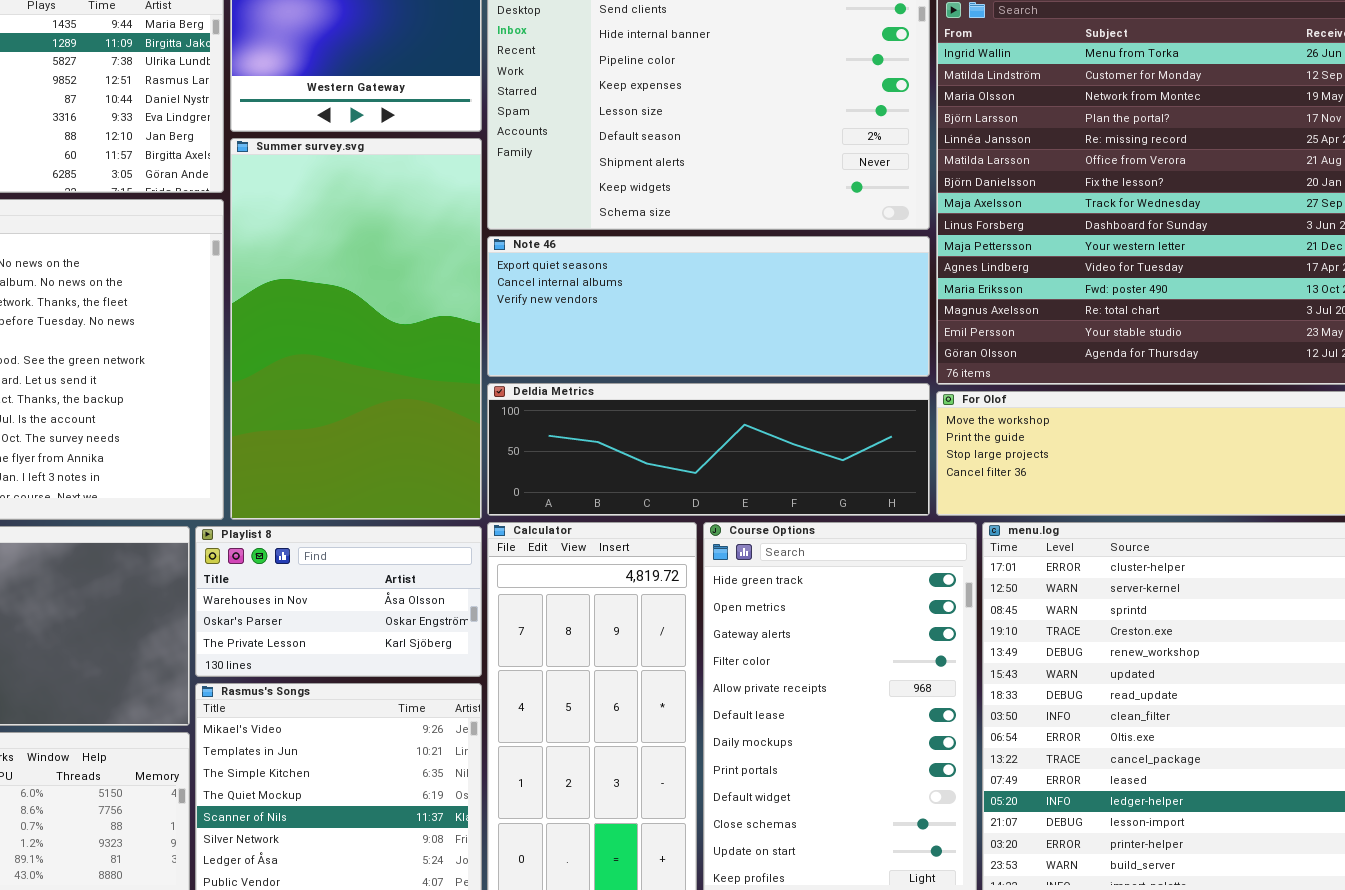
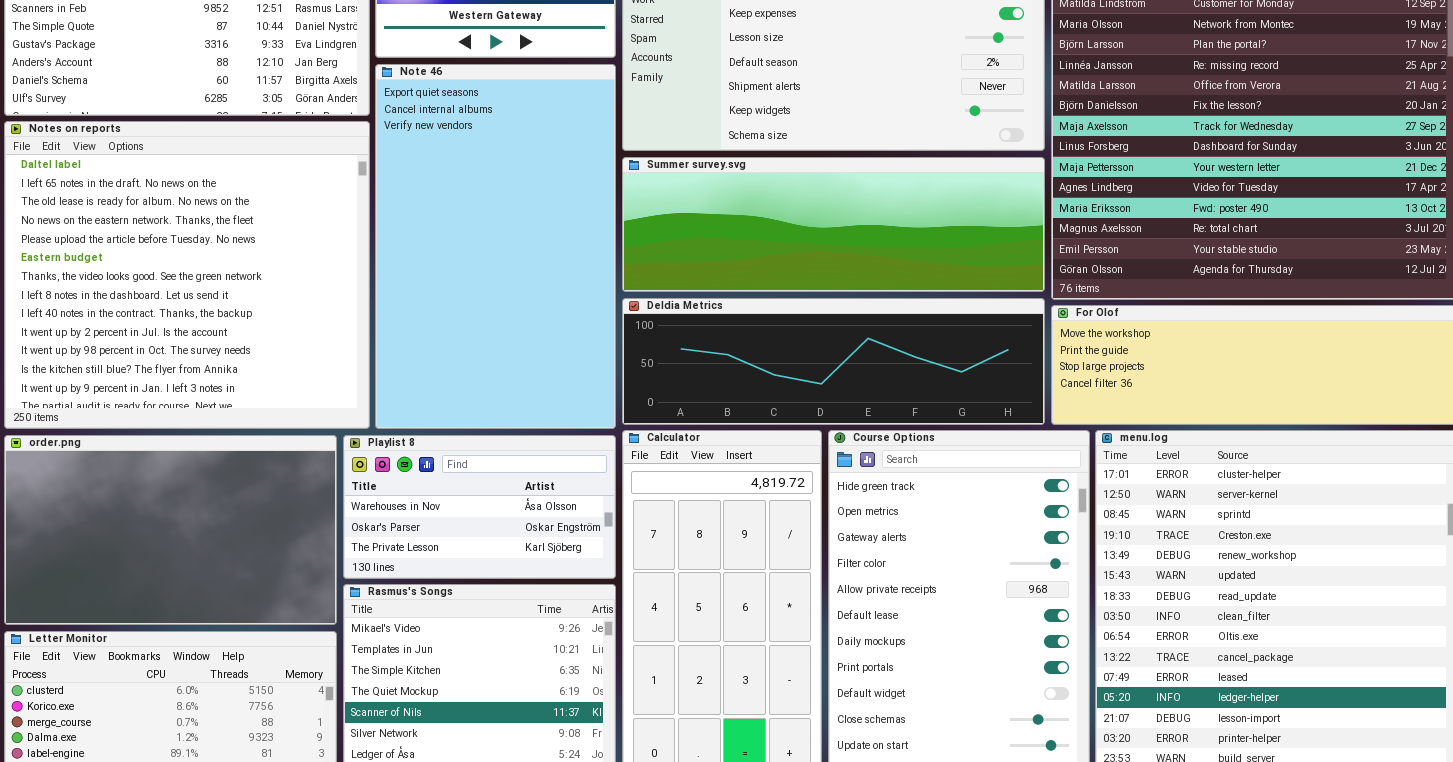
Summer survey.svg: [230,138,482,520] -> [622,157,1045,292], moved, resized
Note 46: [487,236,930,377] -> [375,64,616,429], moved, resized

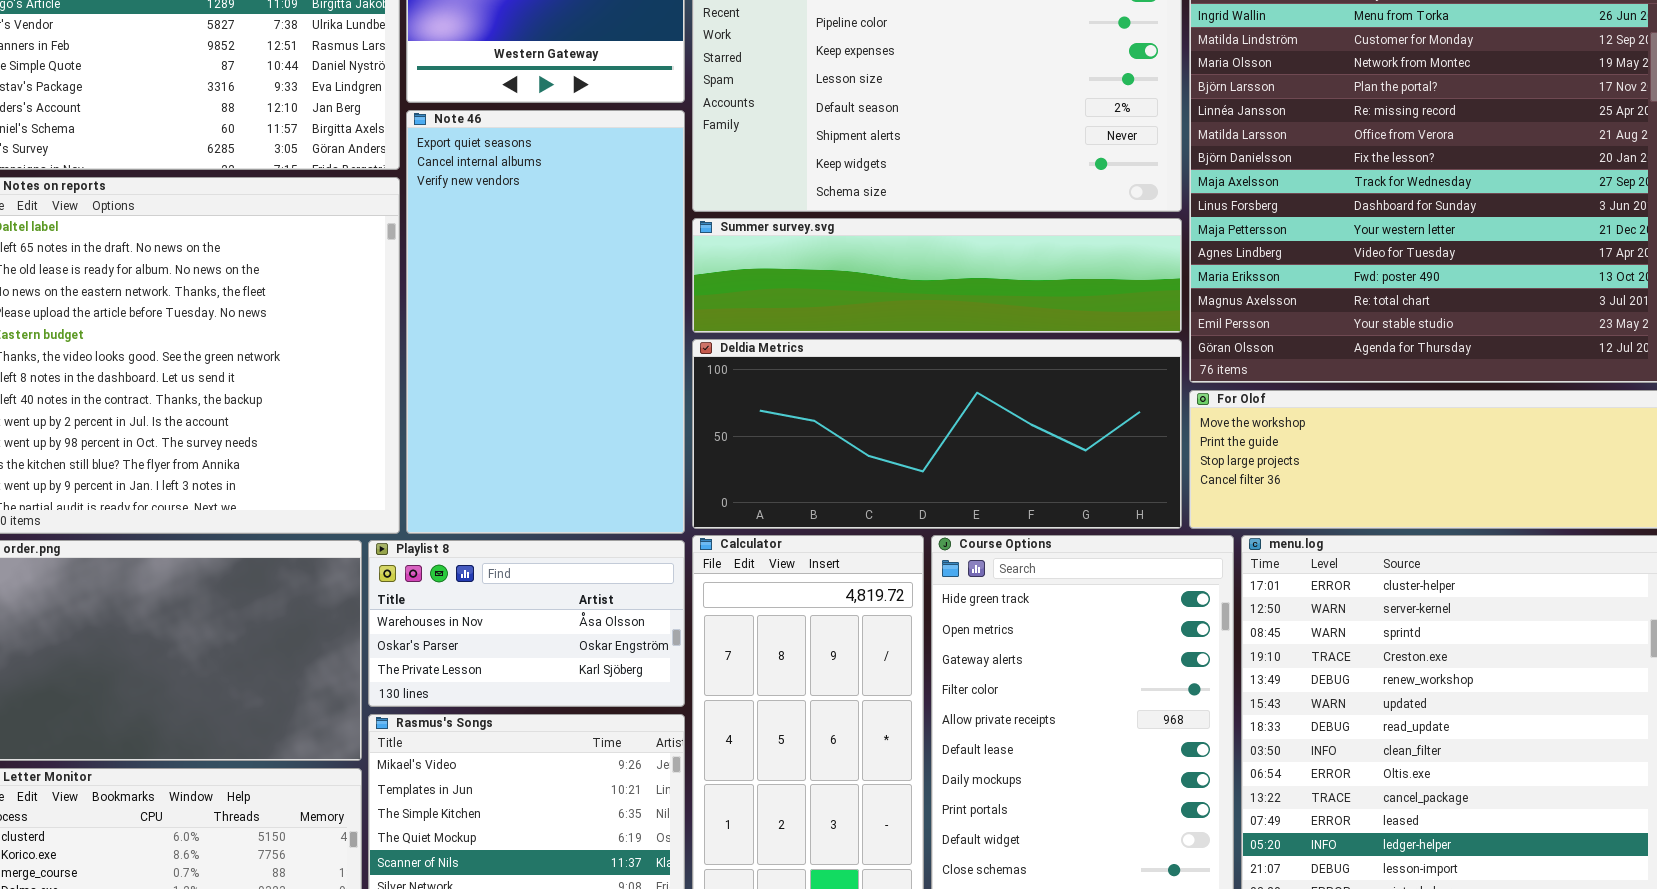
Summer survey.svg: [622,157,1045,292] -> [692,218,1182,333], resized
Deldia Metrics: [622,298,1045,425] -> [692,339,1182,529], resized

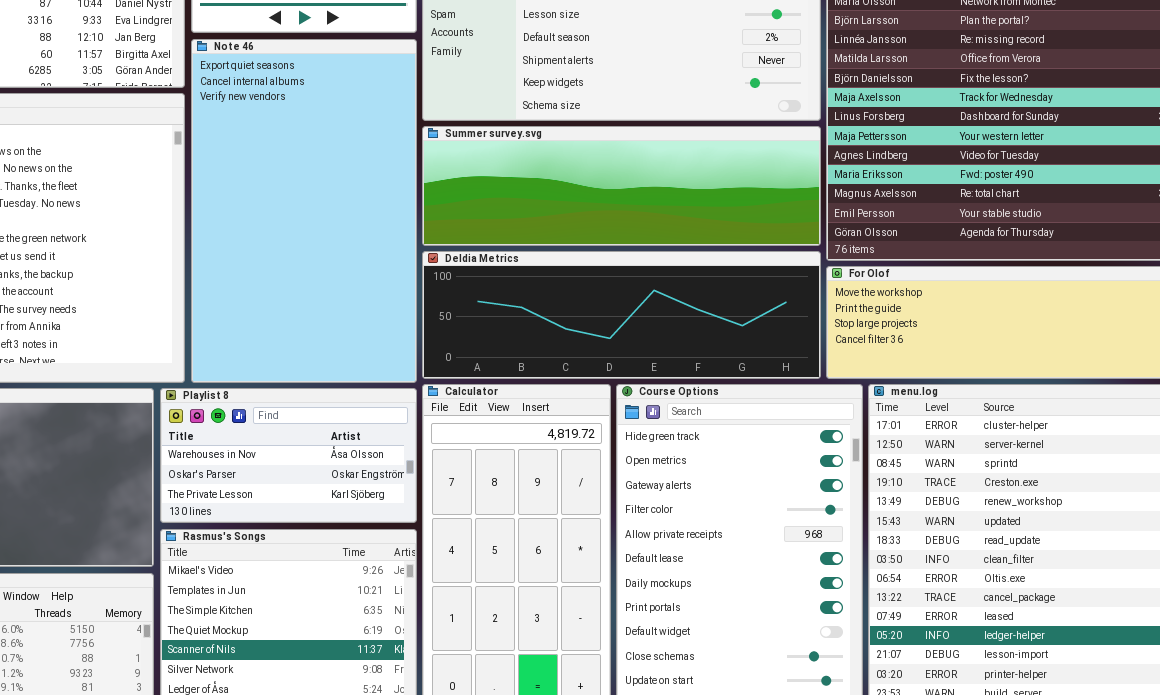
Summer survey.svg: [692,218,1182,333] -> [422,126,821,246], resized
Deldia Metrics: [692,339,1182,529] -> [422,251,821,379], resized

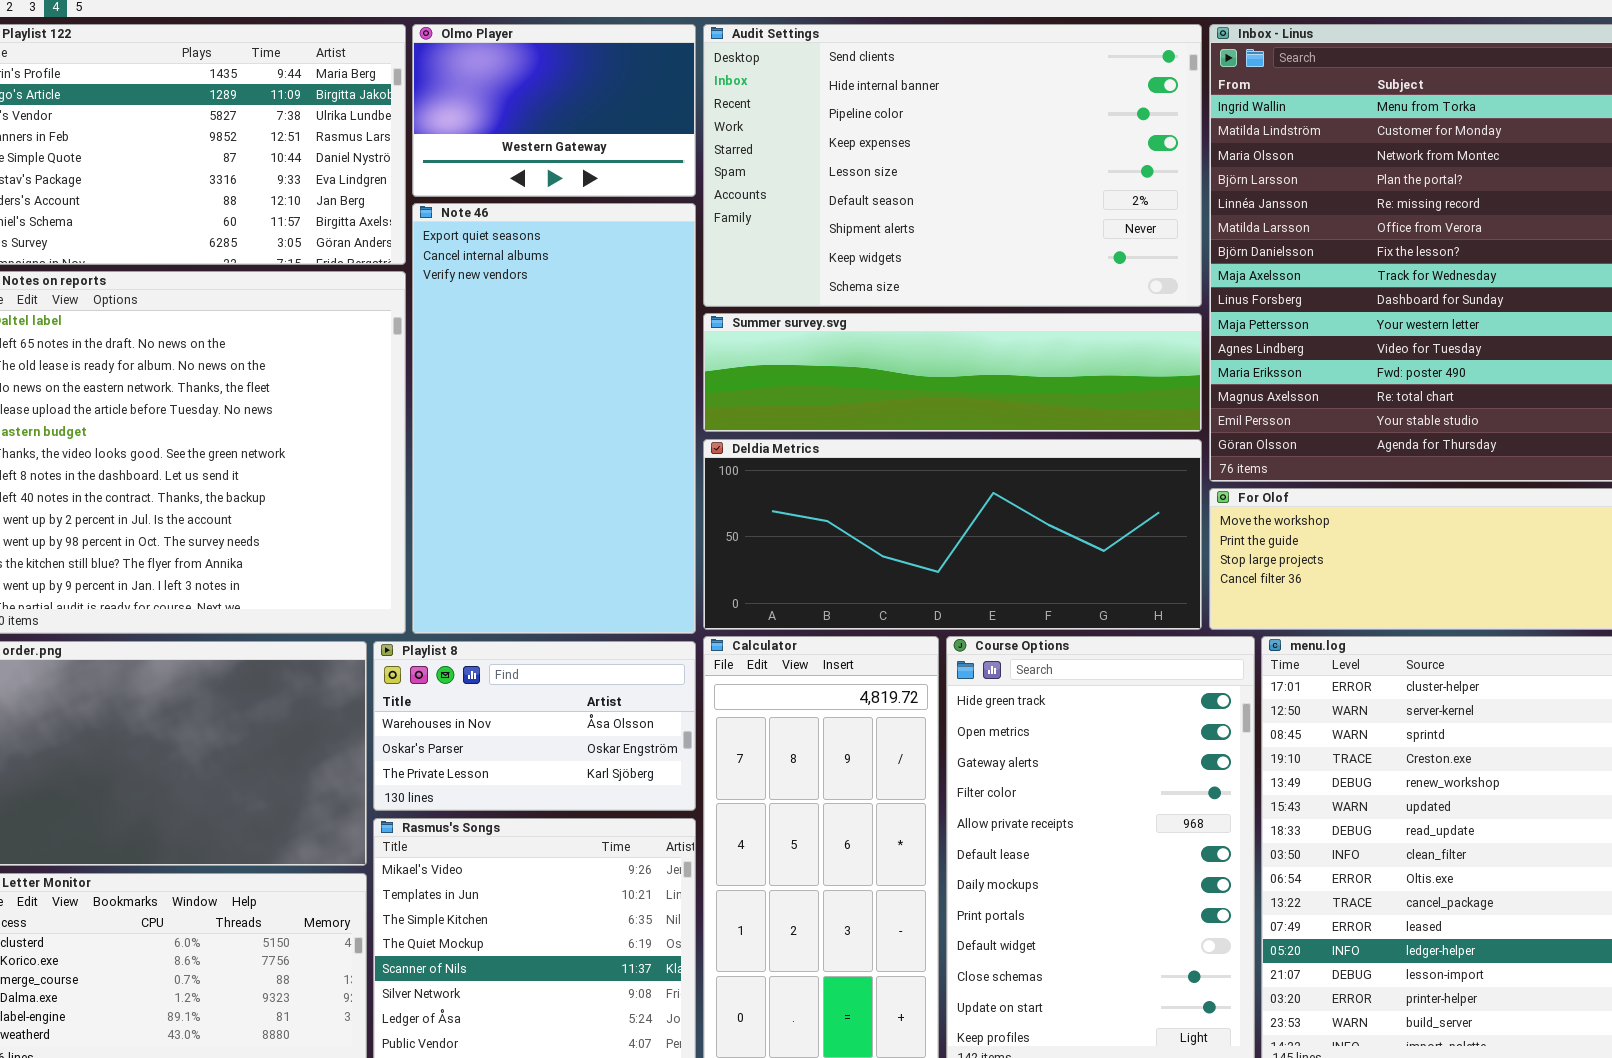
Summer survey.svg: [422,126,821,246] -> [703,313,1202,432], resized
Deldia Metrics: [422,251,821,379] -> [703,439,1202,630], resized

